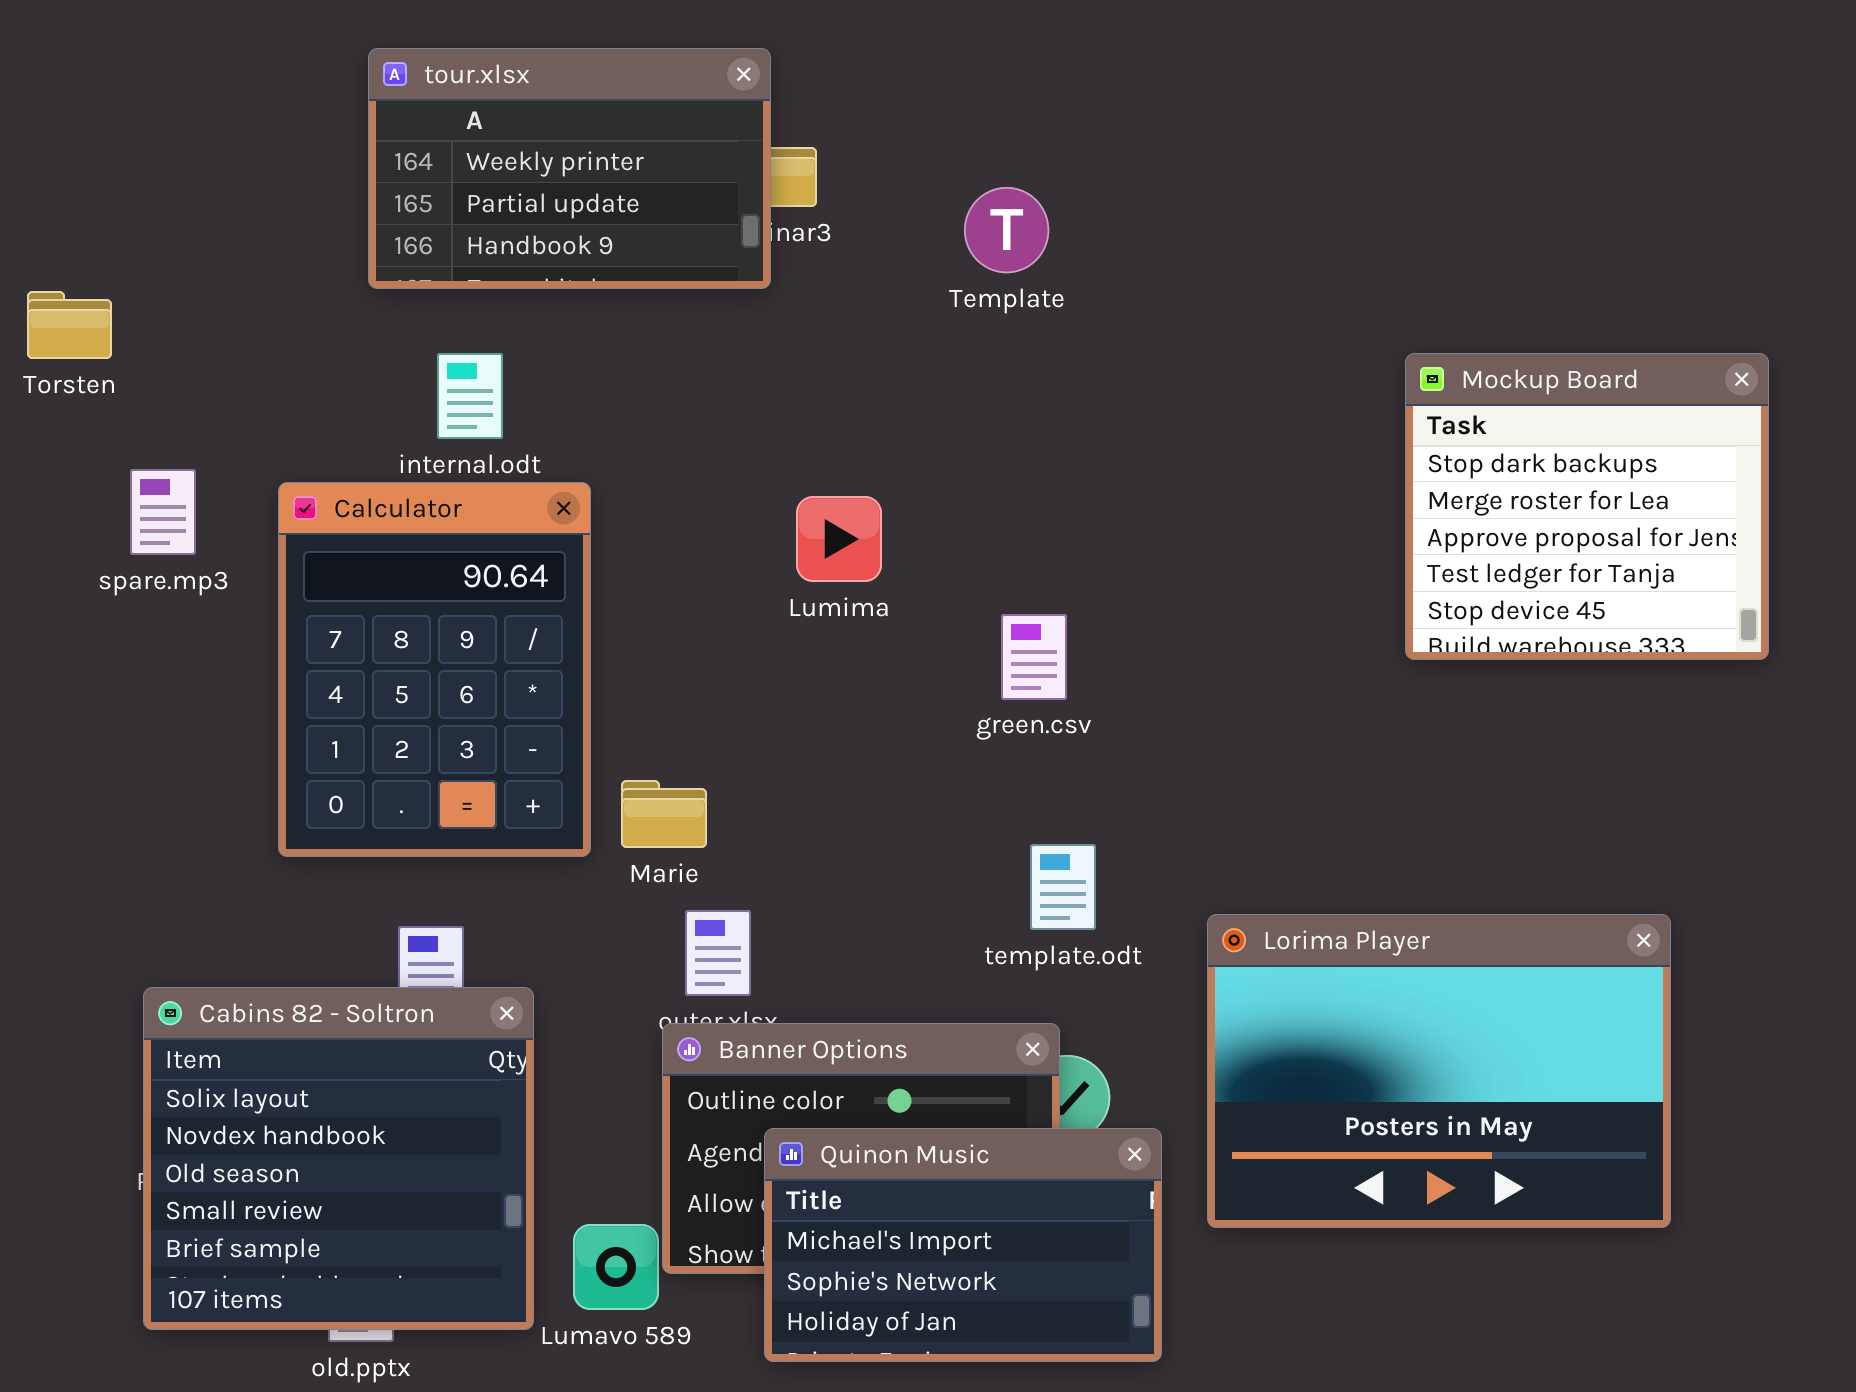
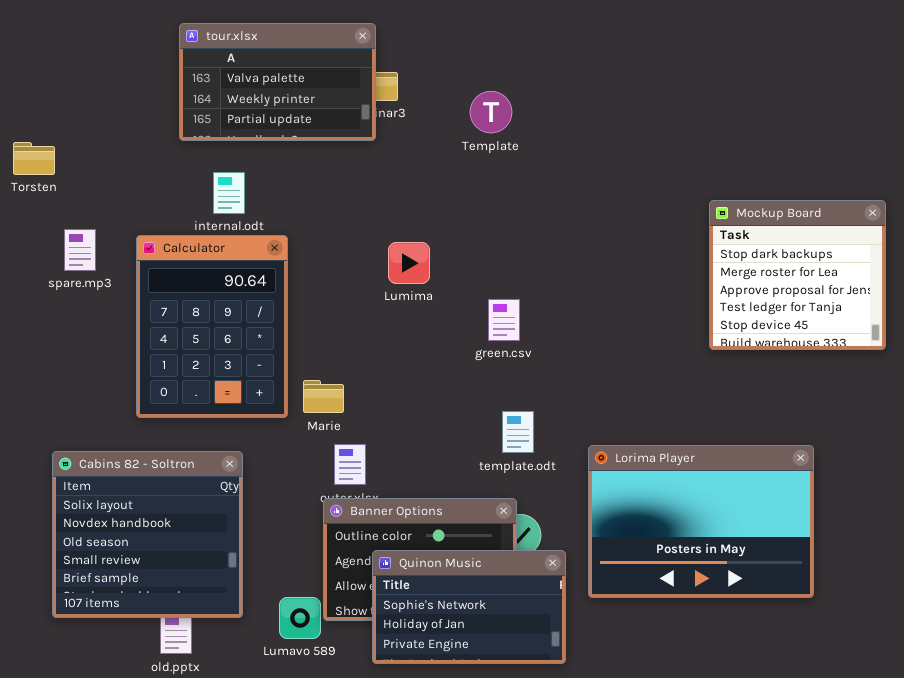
tour.xlsx: [368,48,771,289] -> [179,23,376,141], scrolled up 1 row
Mockup Board: [1405,353,1769,660] -> [709,200,886,350], moved
Cabins 82 - Soltron: [143,987,534,1330] -> [52,451,243,618], moved
Quinon Music: [764,1128,1162,1362] -> [372,550,566,664], scrolled down 1 row

